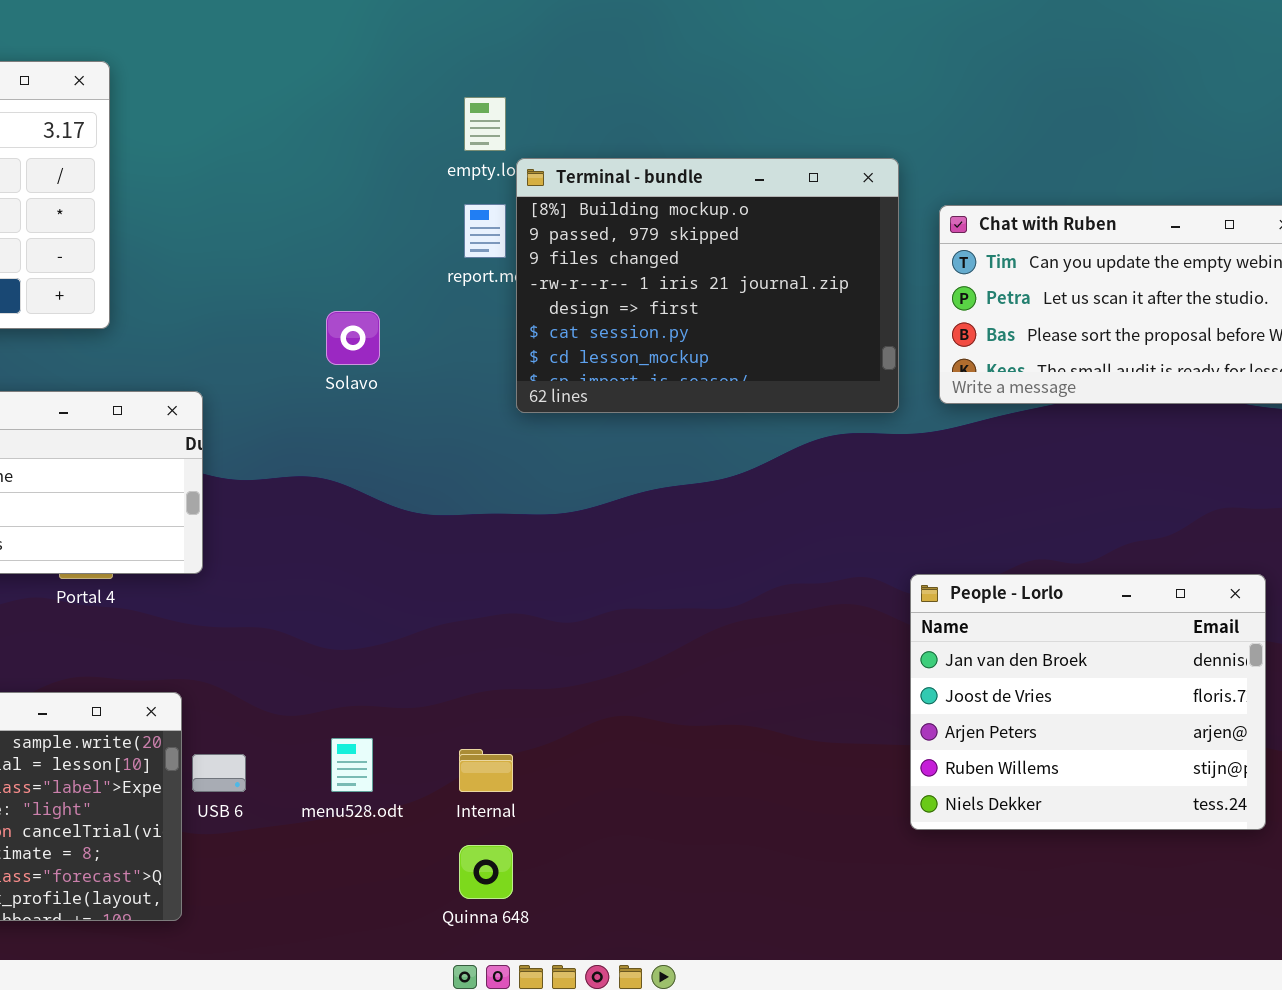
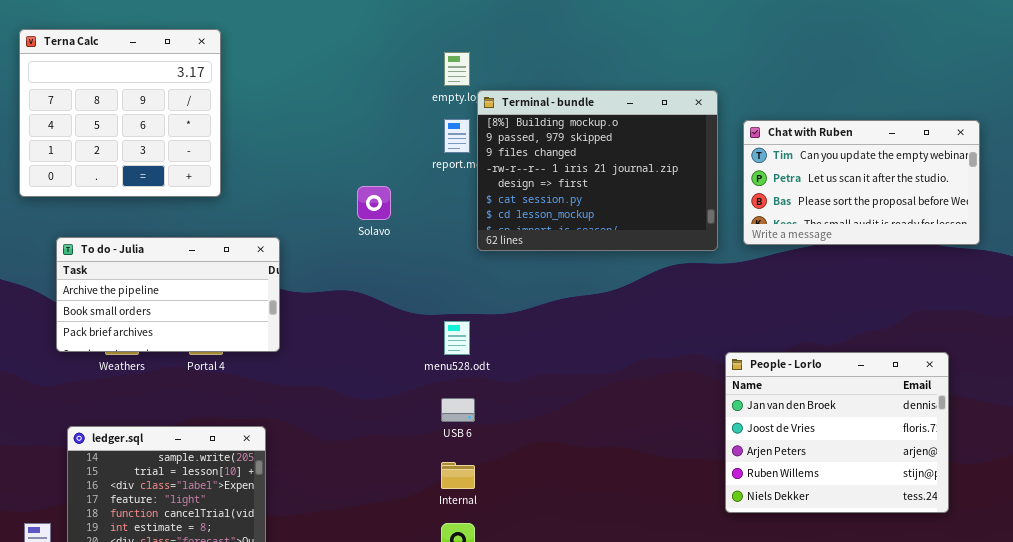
menu528.odt: [331,738,373,792] -> [444,321,470,355], moved
USB 6: [192,754,246,792] -> [441,398,475,422], moved

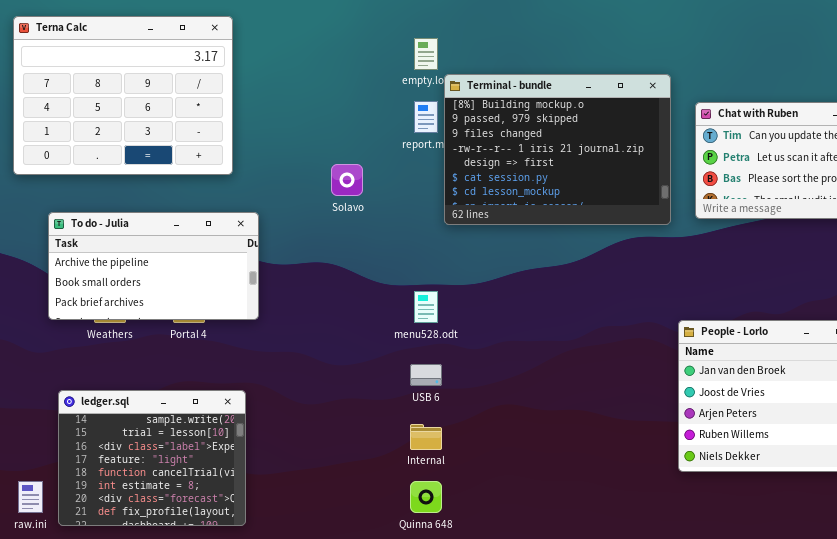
Terna Calc: [19,29,221,197] -> [13,16,233,175], resized

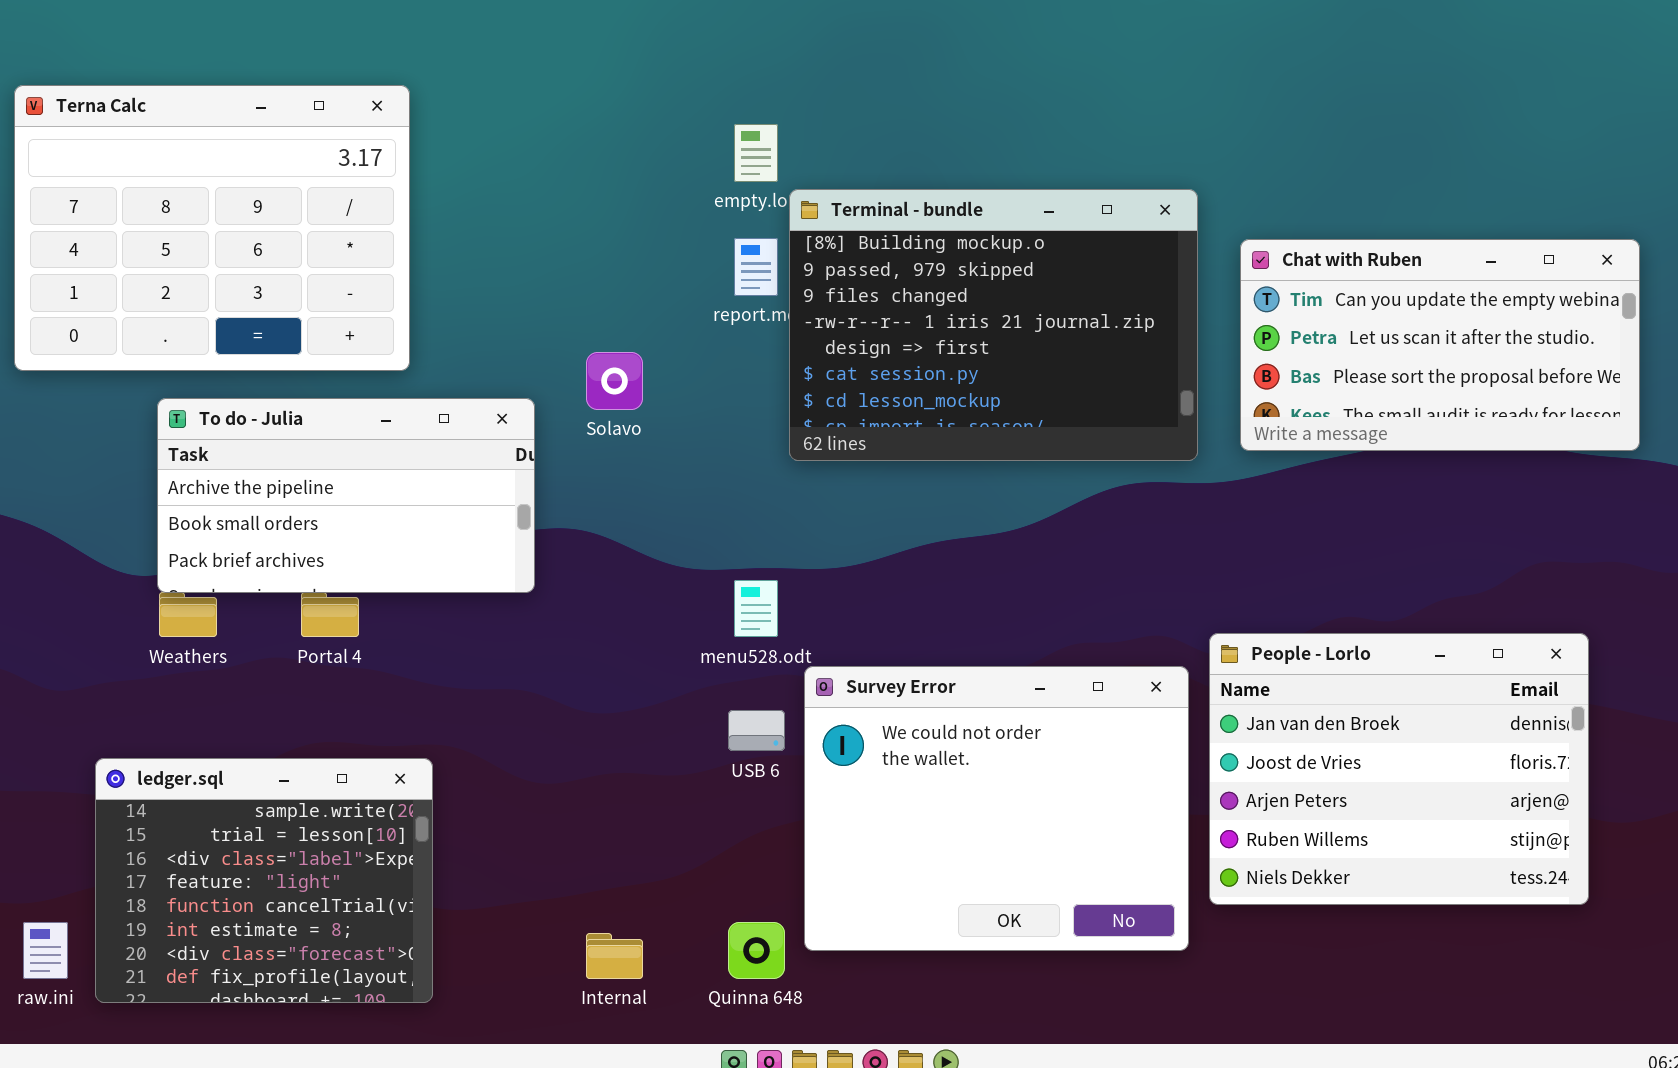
To do - Julia: [48,212,259,320] -> [157,398,535,593], moved
Survey Error: none -> [804,666,1189,951], opened
Internal: [410,424,442,450] -> [586,933,643,979], moved

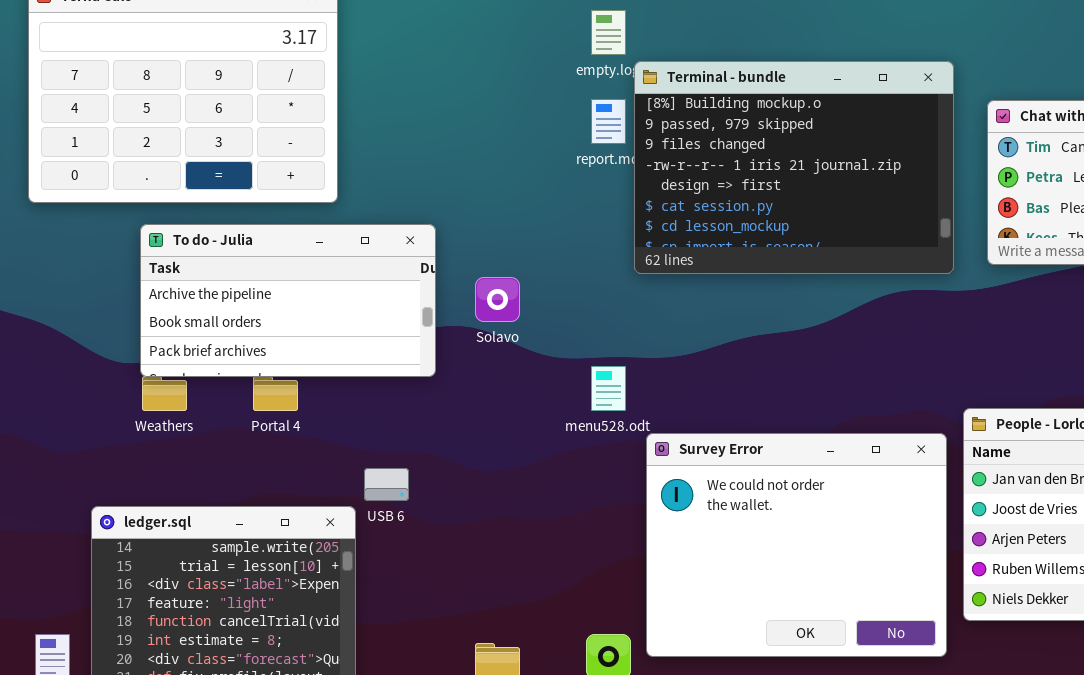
Solavo: [586,352,643,410] -> [475,277,520,322], moved
USB 6: [728,710,785,751] -> [364,468,409,501], moved

